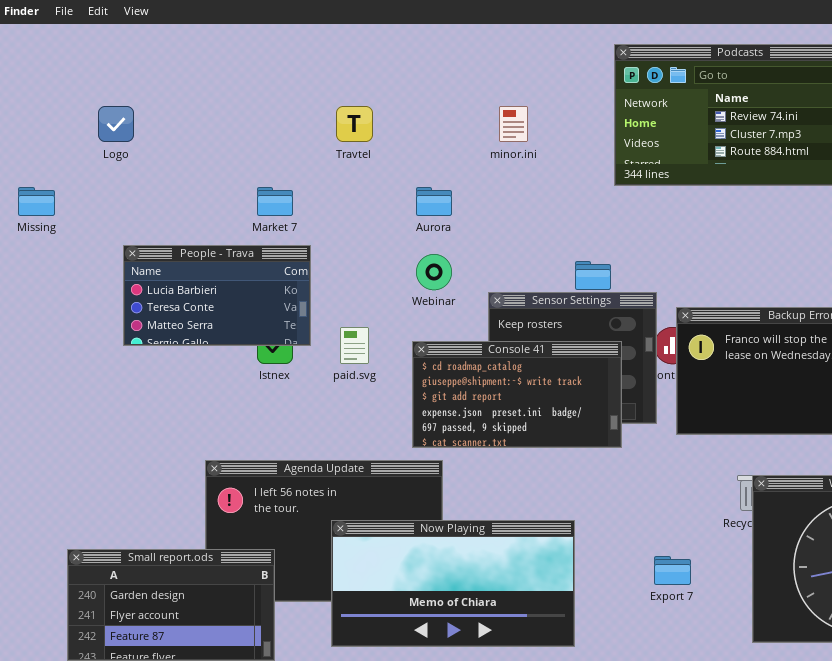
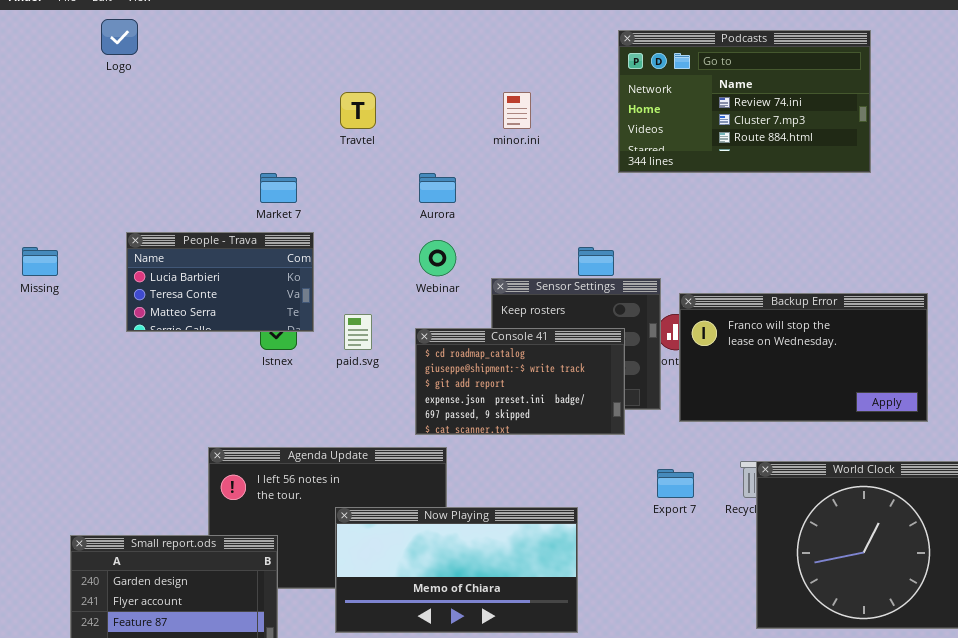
Logo: [98,106,134,142] -> [101,19,138,55], moved
Missing: [18,187,55,216] -> [22,247,58,276], moved
Export 7: [654,556,691,585] -> [657,469,694,498], moved

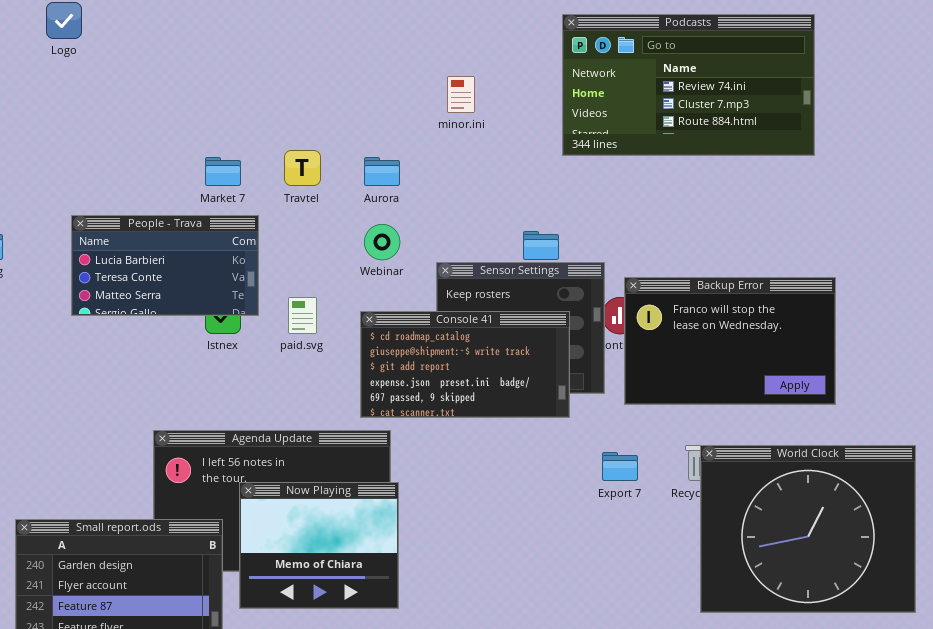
Travtel: [340,92,376,129] -> [284,150,321,186], moved
Backup Error: [679,293,928,422] -> [624,277,836,405], resized
Now Playing: [335,507,578,633] -> [239,482,399,609], moved, resized

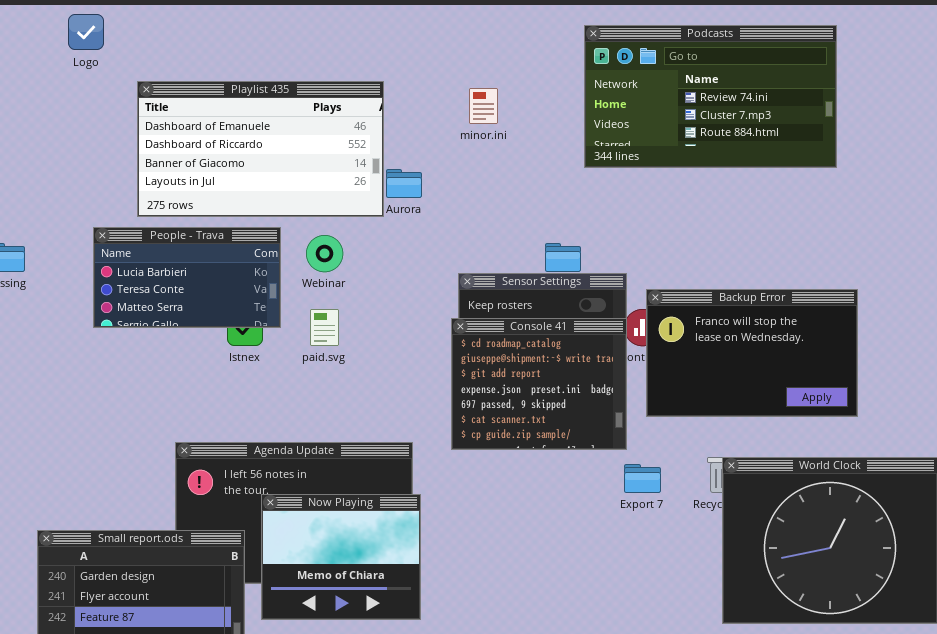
Playlist 435: none -> [137,81,384,217], opened
Webinar: [364,224,400,260] -> [306,235,343,272], moved
Console 41: [360,311,570,418] -> [451,318,627,450], moved, resized

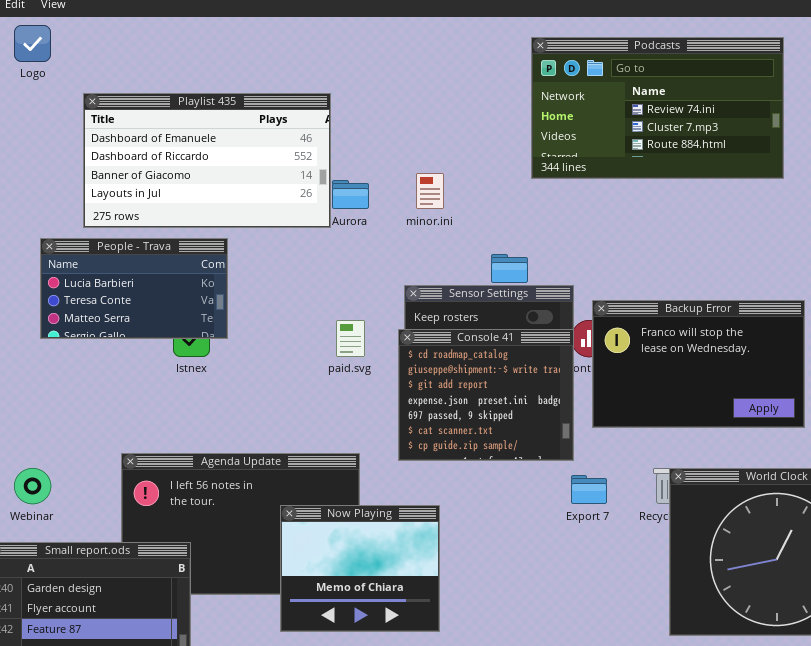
minor.ini: [469,88,498,124] -> [416,173,444,209], moved
Webinar: [306,235,343,272] -> [14,468,51,504], moved
paid.svg: [310,309,339,346] -> [336,320,365,357], moved
Now Playing: [261,494,421,620] -> [280,505,440,632], moved

